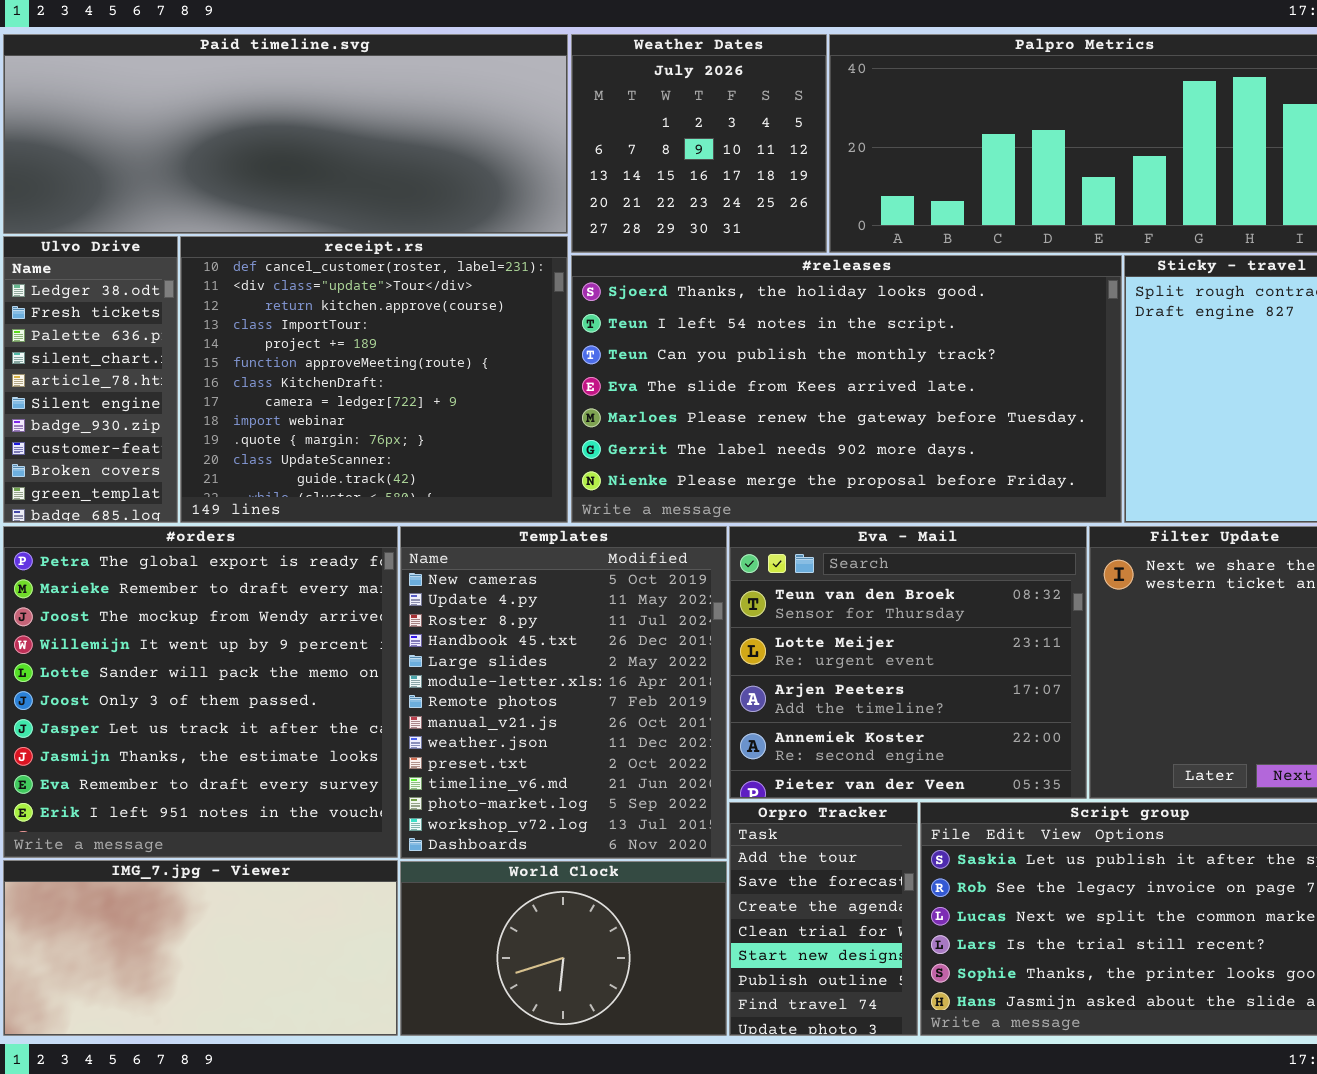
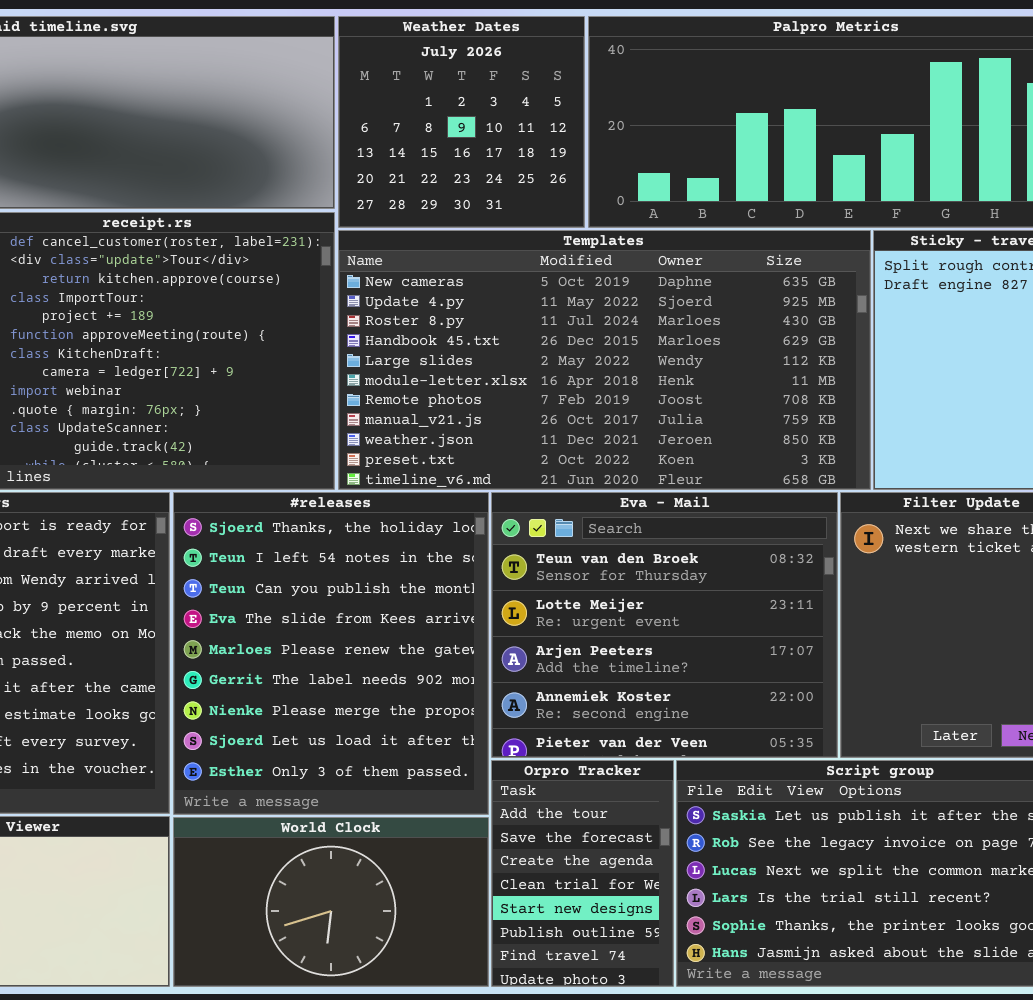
#releases: [571,255,1122,523] -> [173,492,489,815], moved, resized
Templates: [400,526,727,859] -> [338,230,871,490], moved, resized

